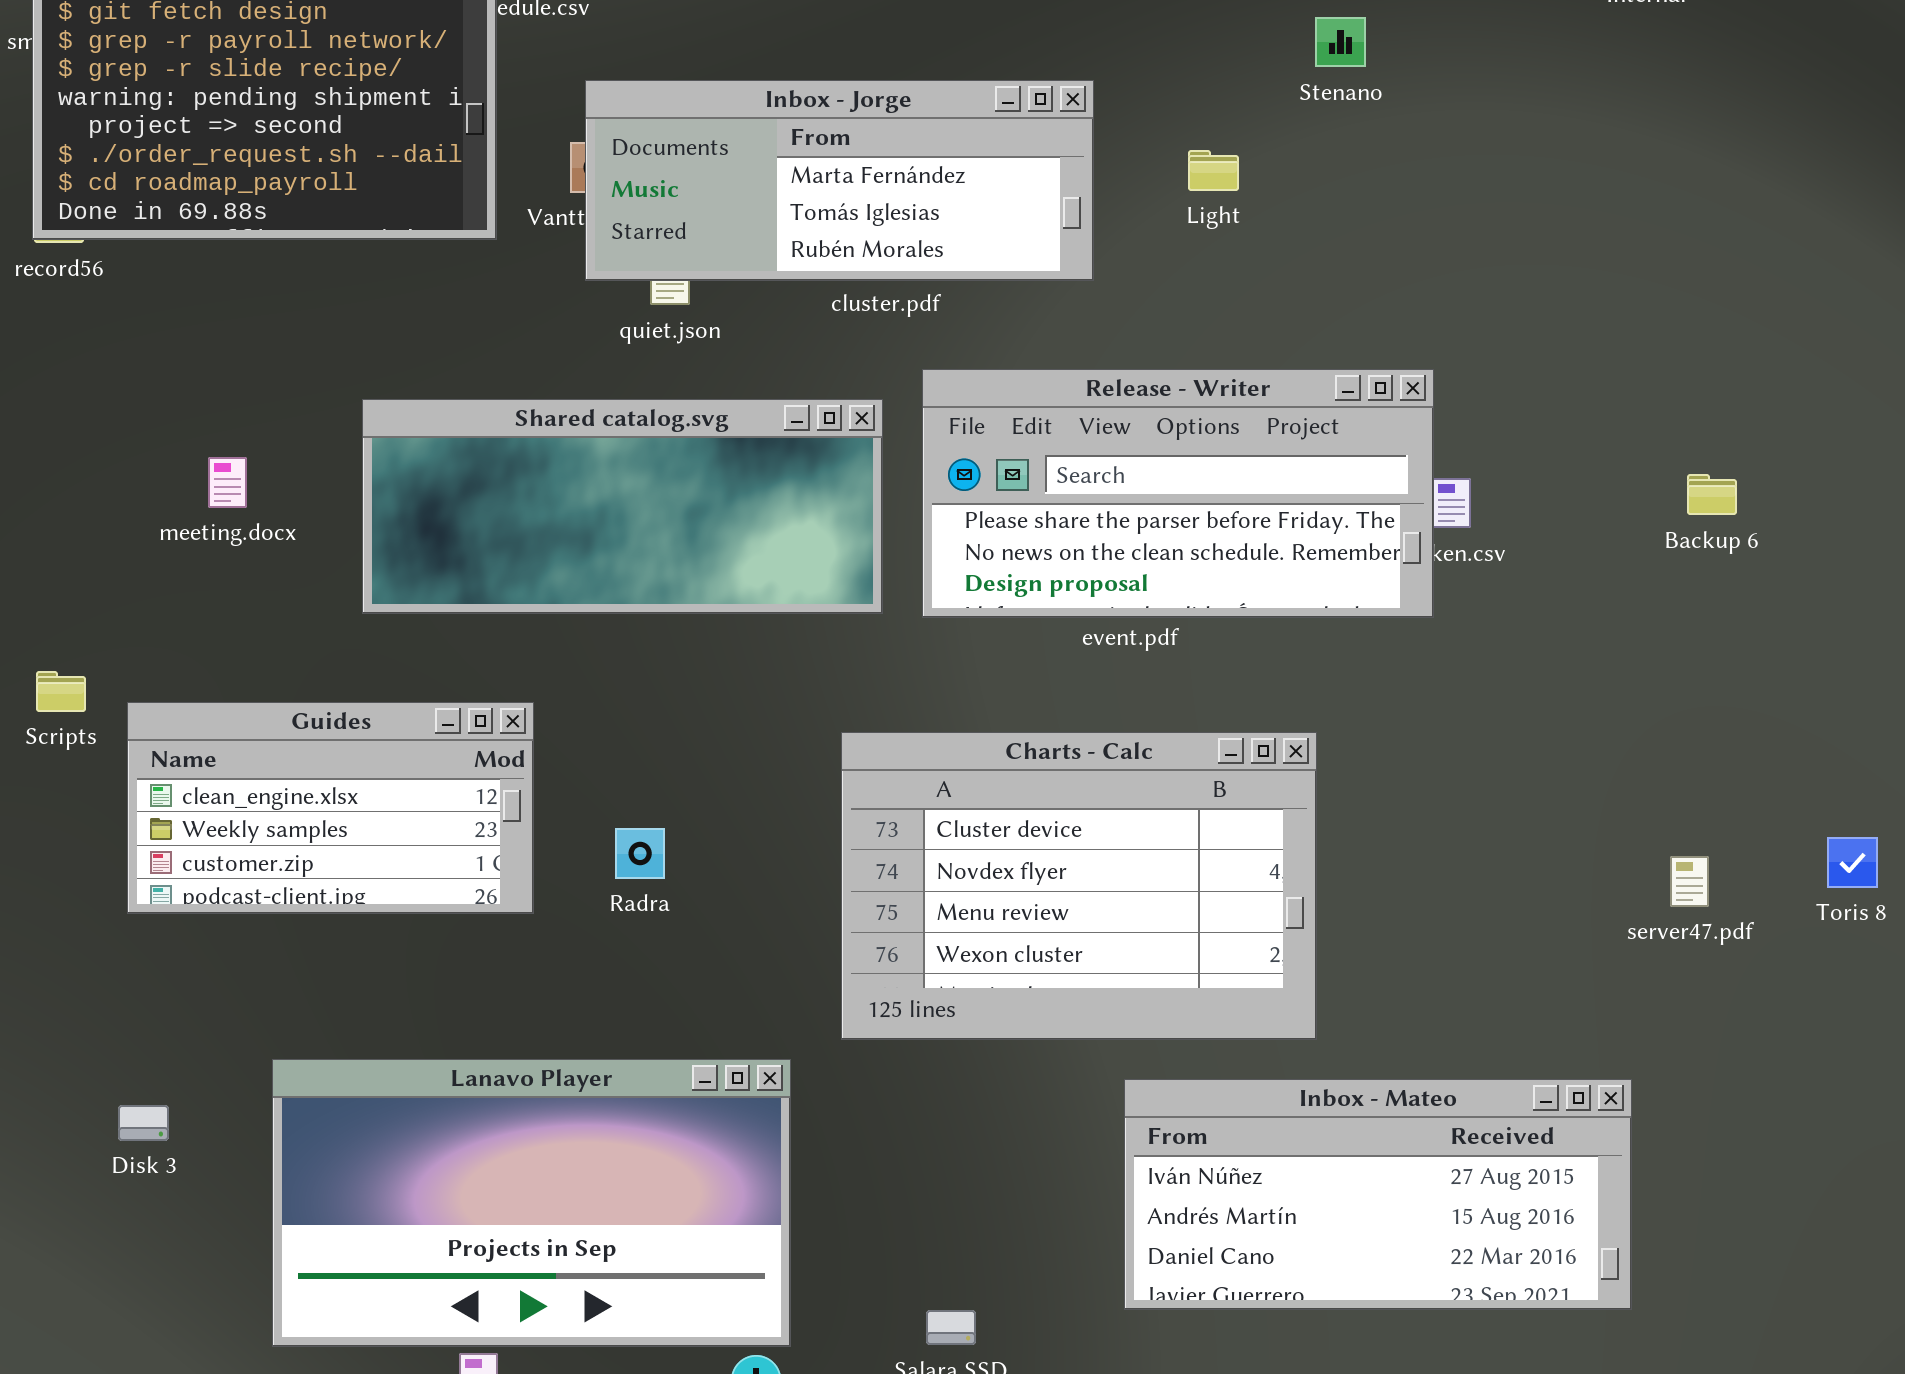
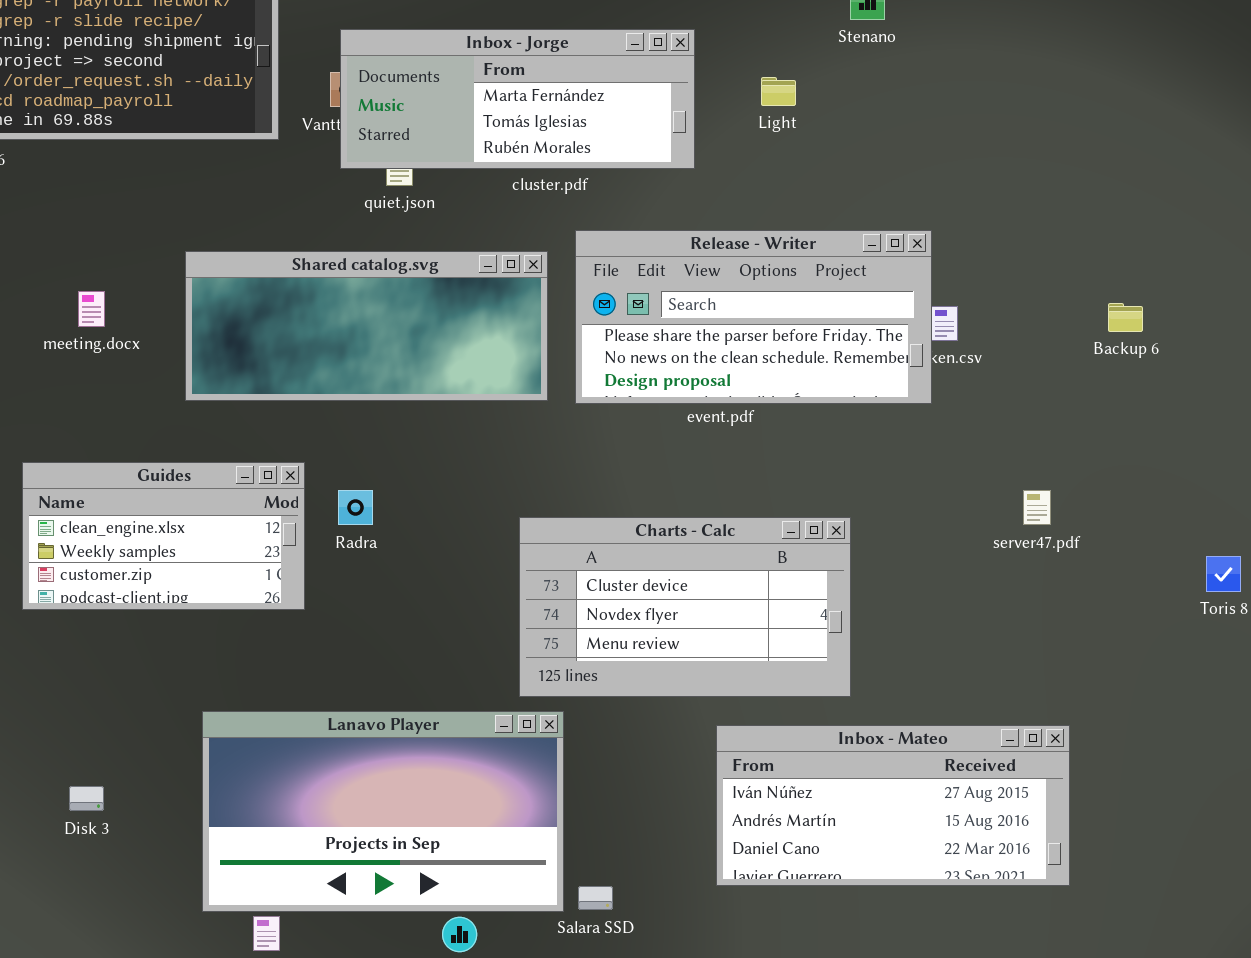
Charts - Calc: [841,732,1317,1040] -> [519,517,851,697], resized
Radra: [615,828,665,879] -> [338,490,373,525], moved
server47.pdf: [1670,856,1709,907] -> [1023,490,1051,525], moved
Lanavo Player: [272,1059,791,1347] -> [202,711,564,912], moved
Disk 3: [118,1105,169,1141] -> [69,786,104,811], moved

